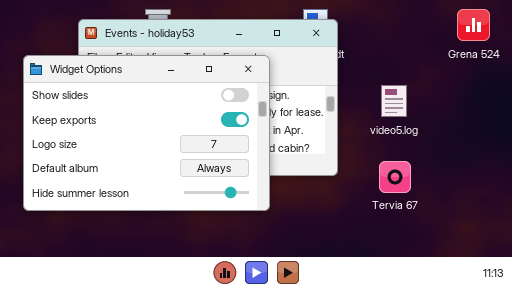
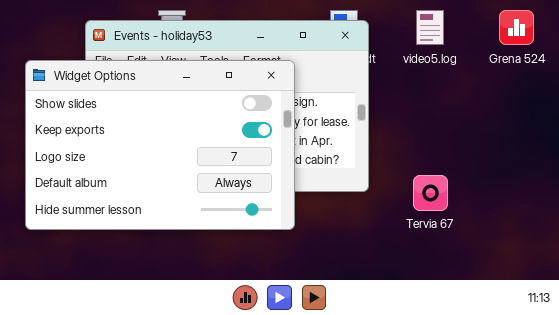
video5.log: [381,85,407,117] -> [416,10,444,45], moved

